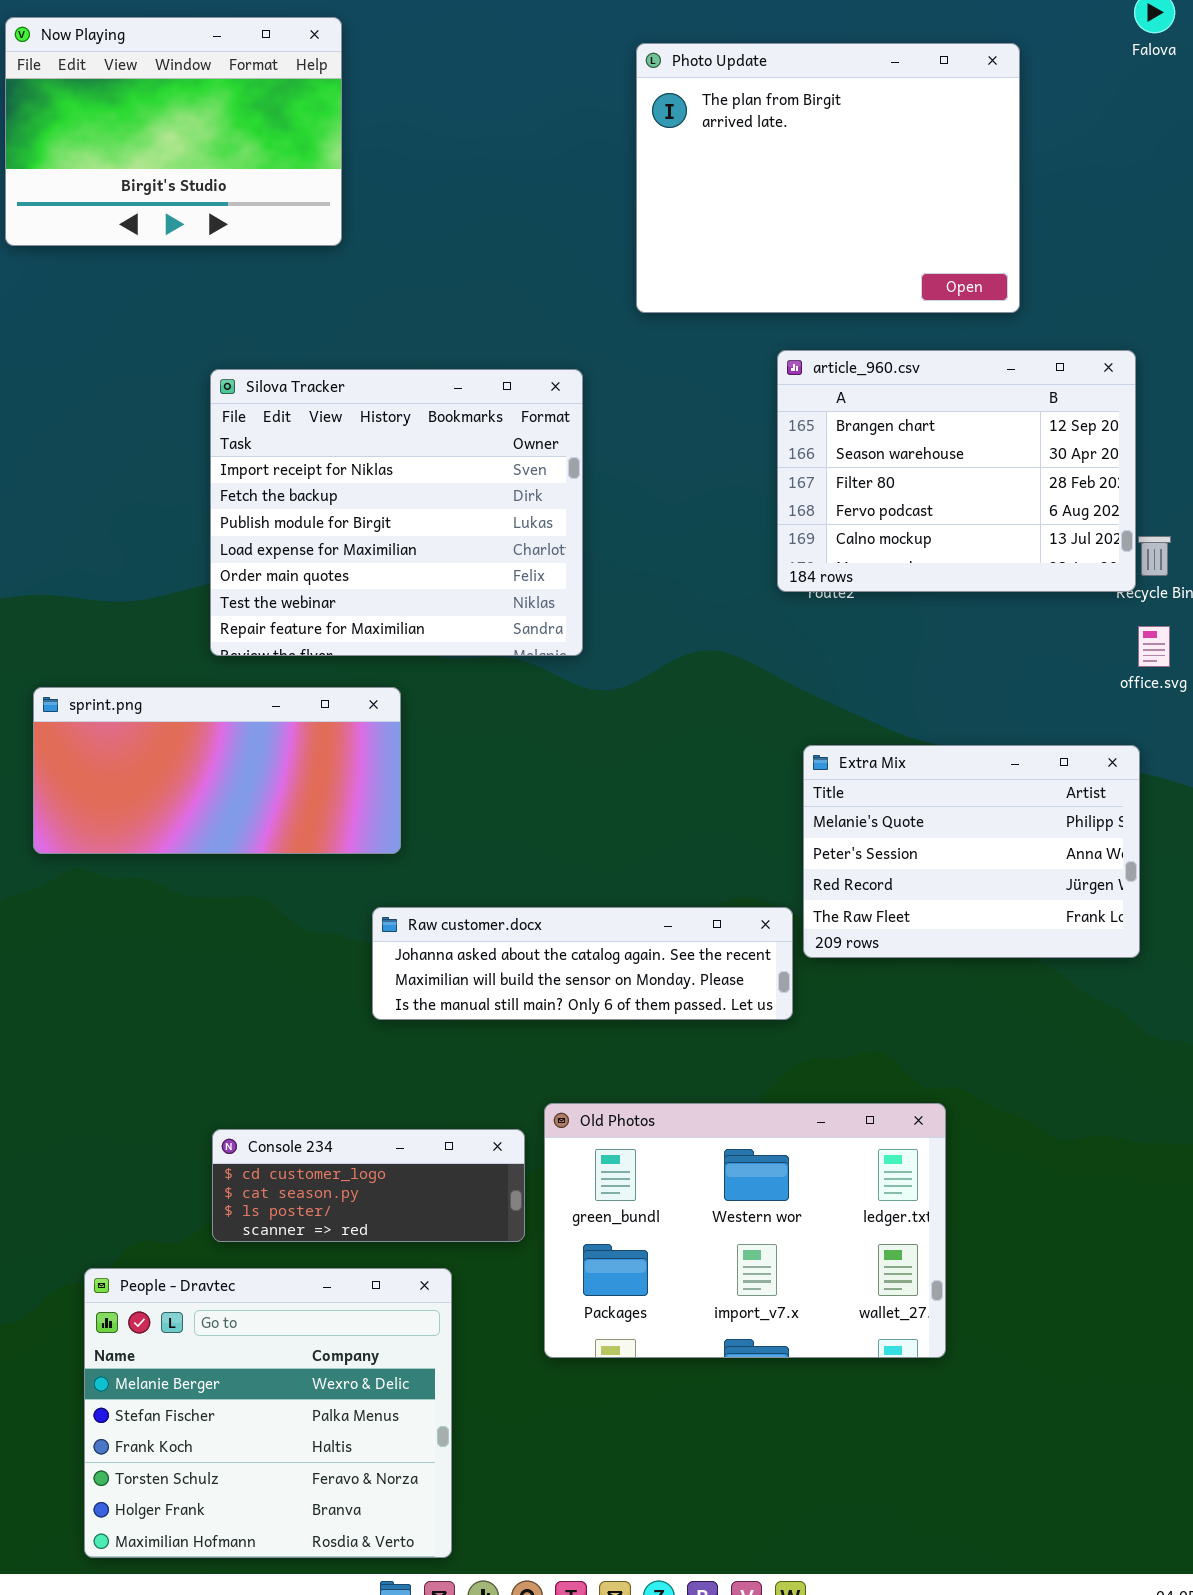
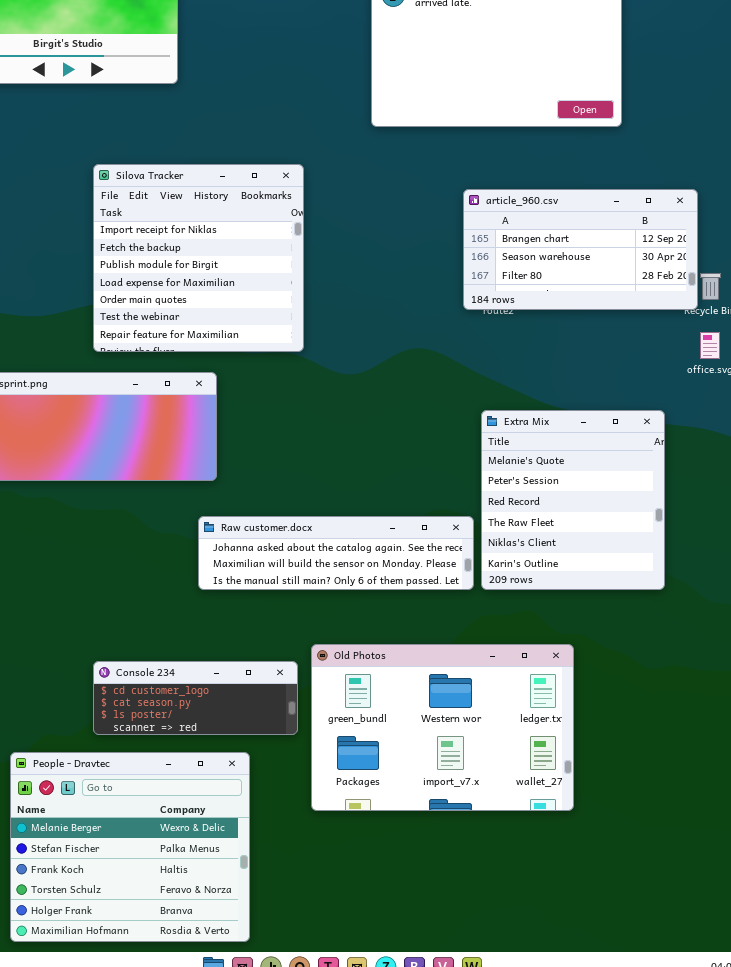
article_960.csv: [777,350,1136,592] -> [463,189,698,310], resized
Silova Tracker: [210,369,583,656] -> [93,164,304,352], resized
Extra Mix: [803,745,1140,958] -> [481,410,665,590], resized

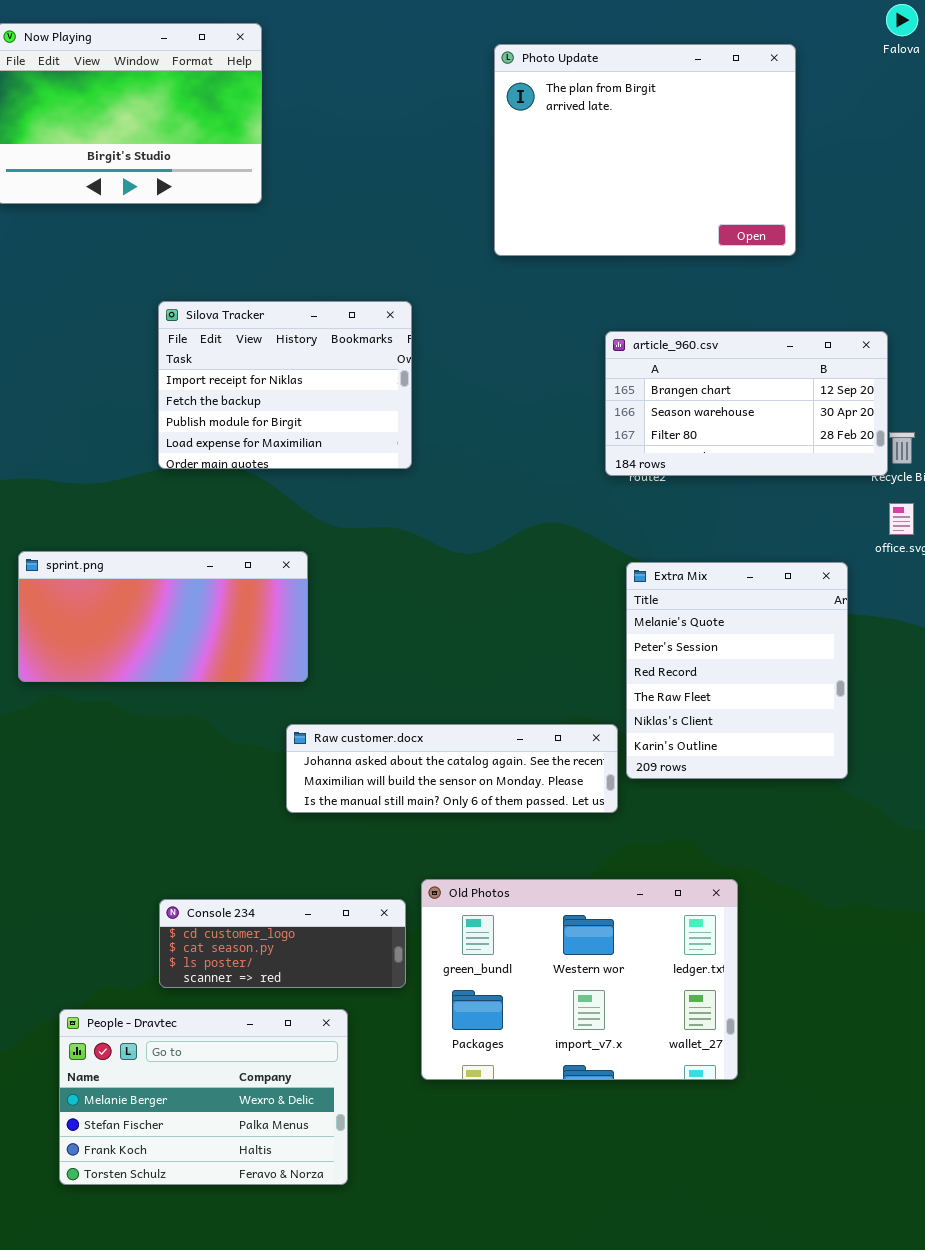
Silova Tracker: [93,164,304,352] -> [158,301,412,469], resized
Extra Mix: [481,410,665,590] -> [626,562,848,779], moved
People - Dravtec: [10,752,250,942] -> [59,1009,348,1185], resized

